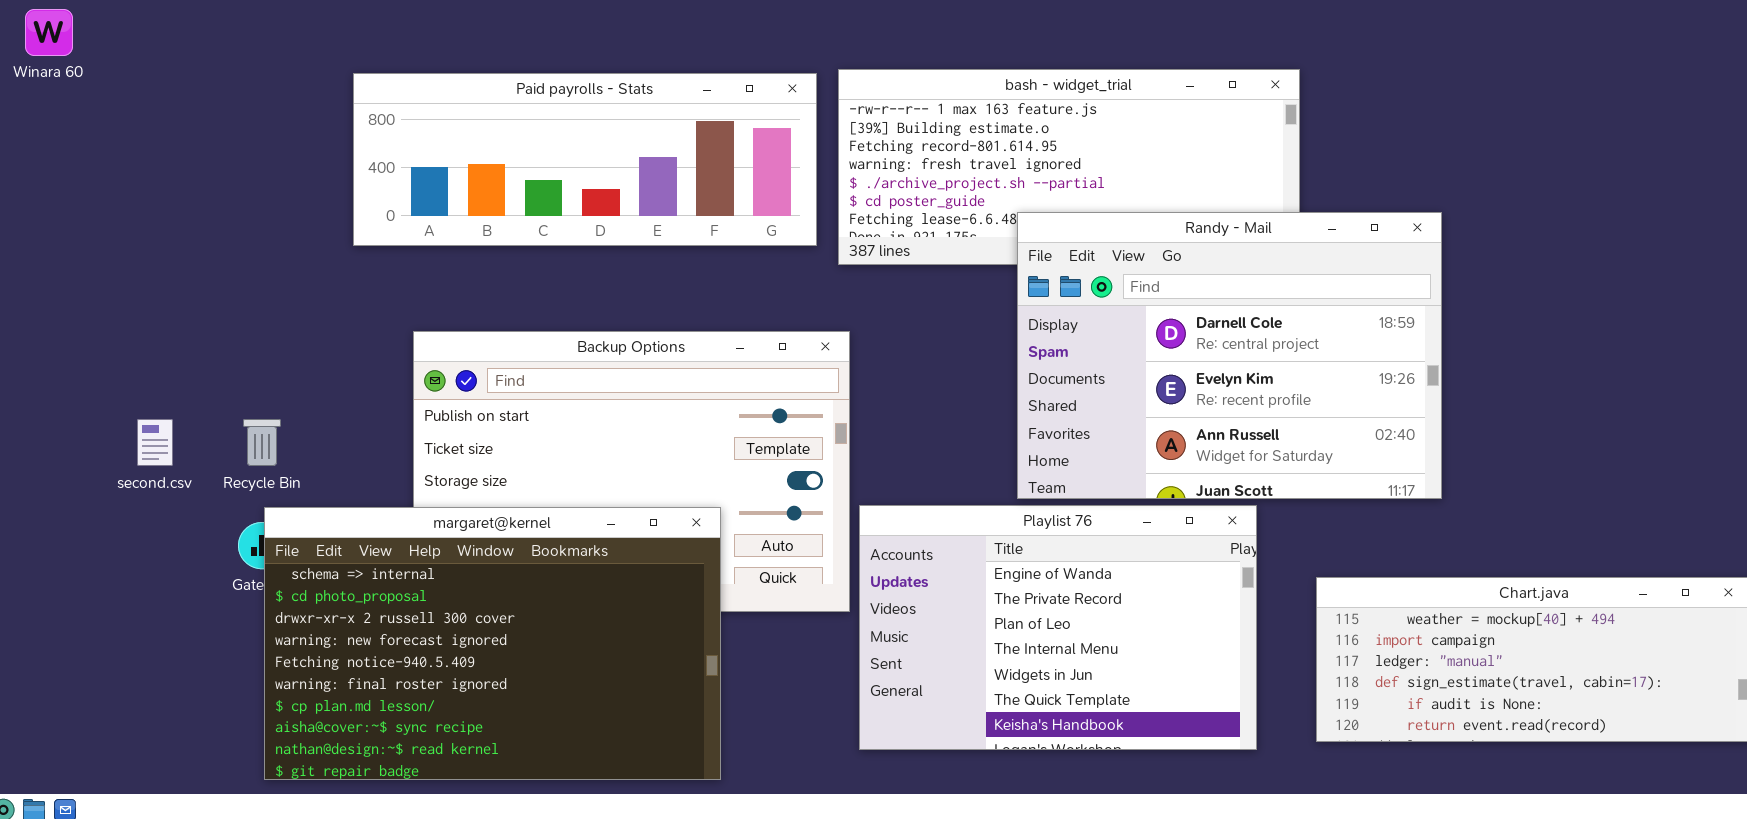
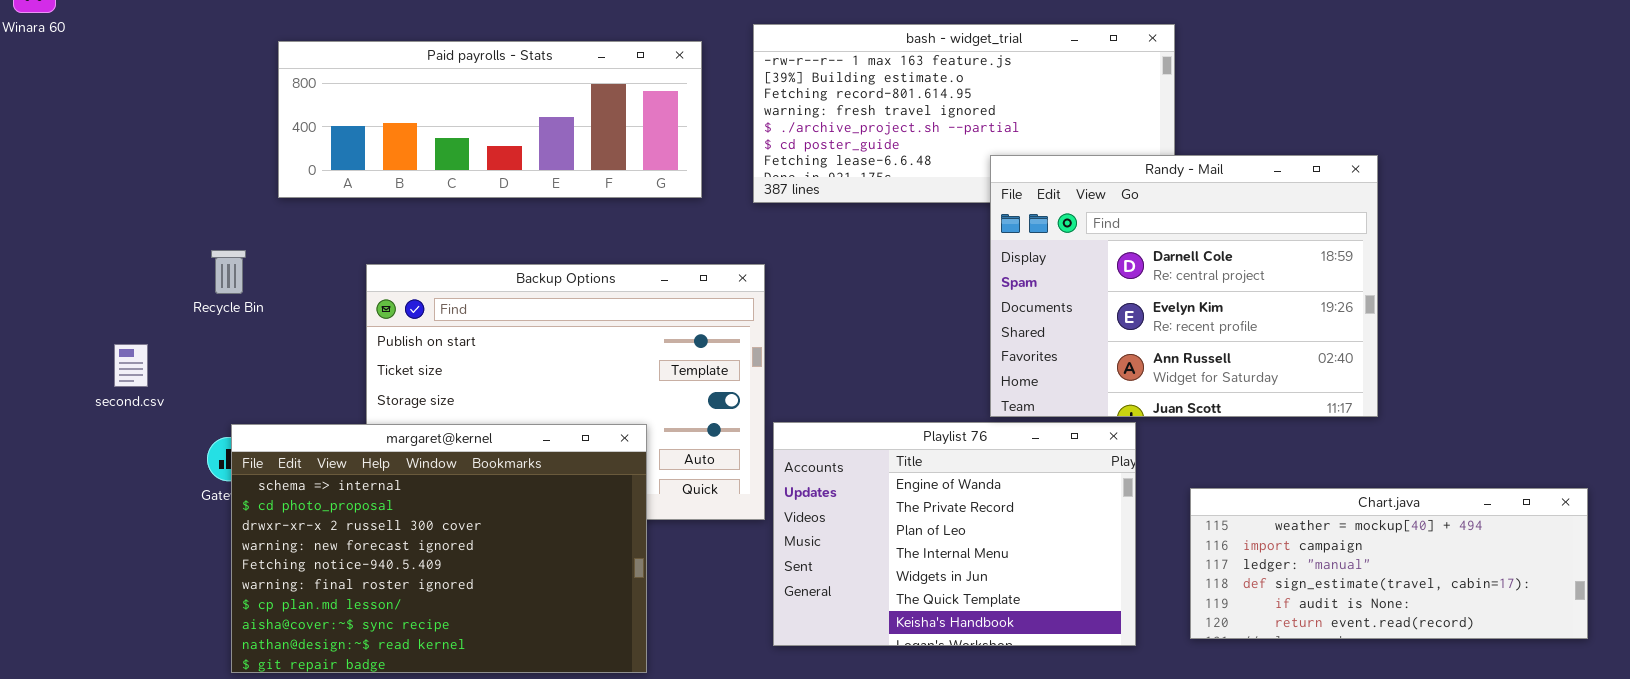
Paid payrolls - Stats: [353,73,817,246] -> [278,41,702,198], moved
Randy - Mail: [1017,212,1442,499] -> [990,155,1378,417], moved
Recycle Bin: [243,419,281,466] -> [211,250,246,294], moved

